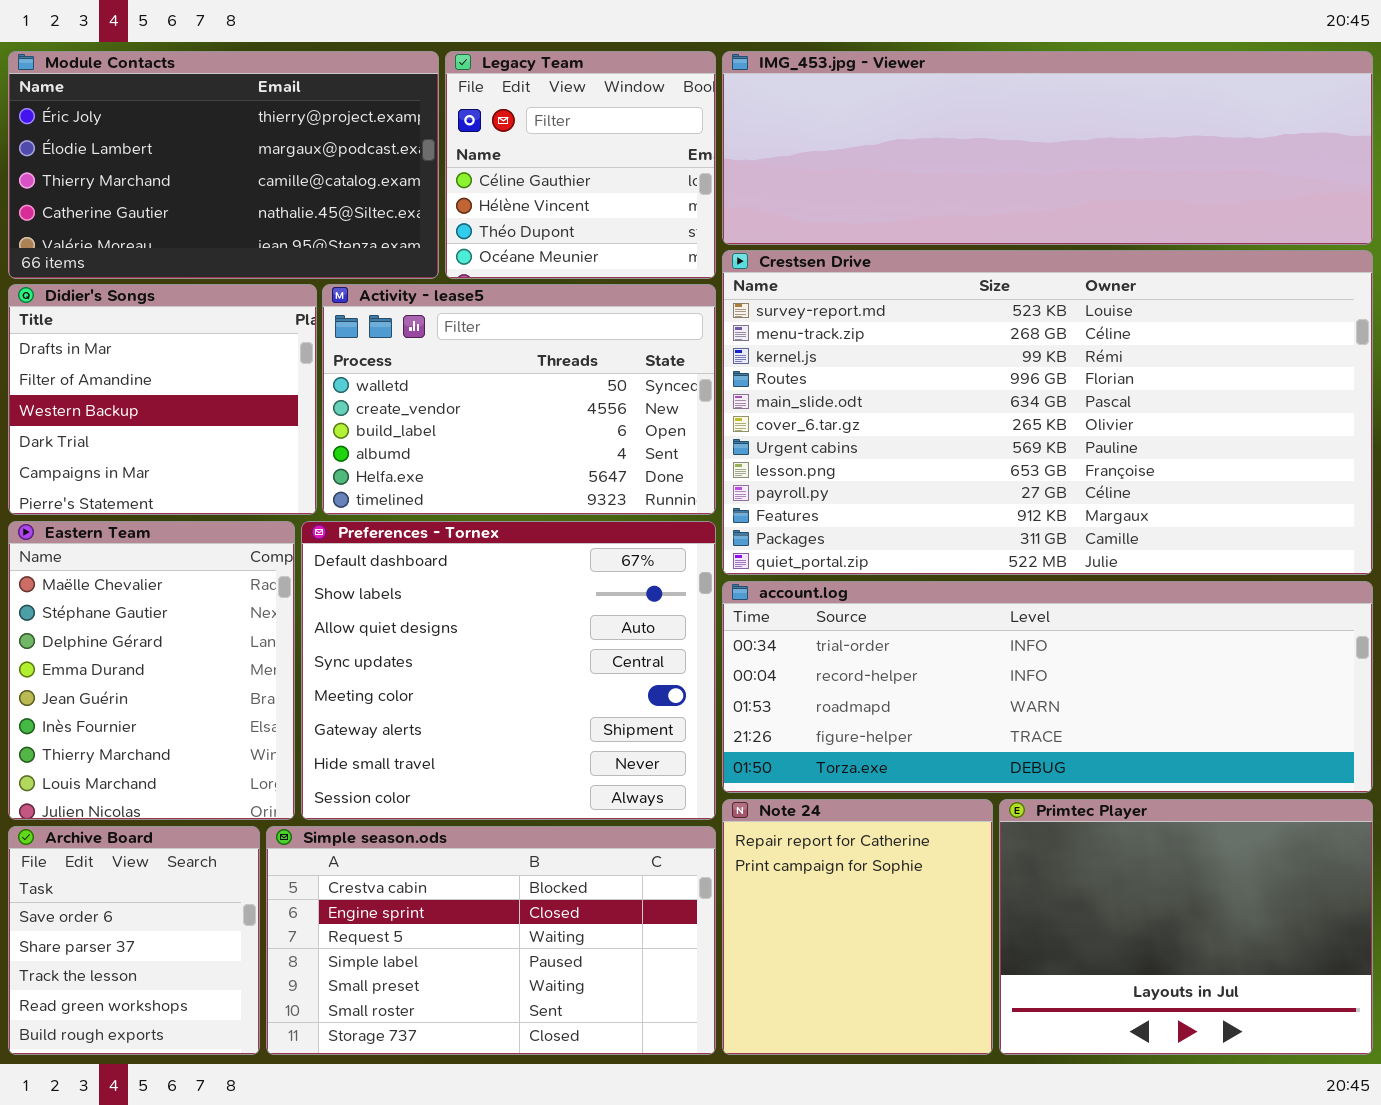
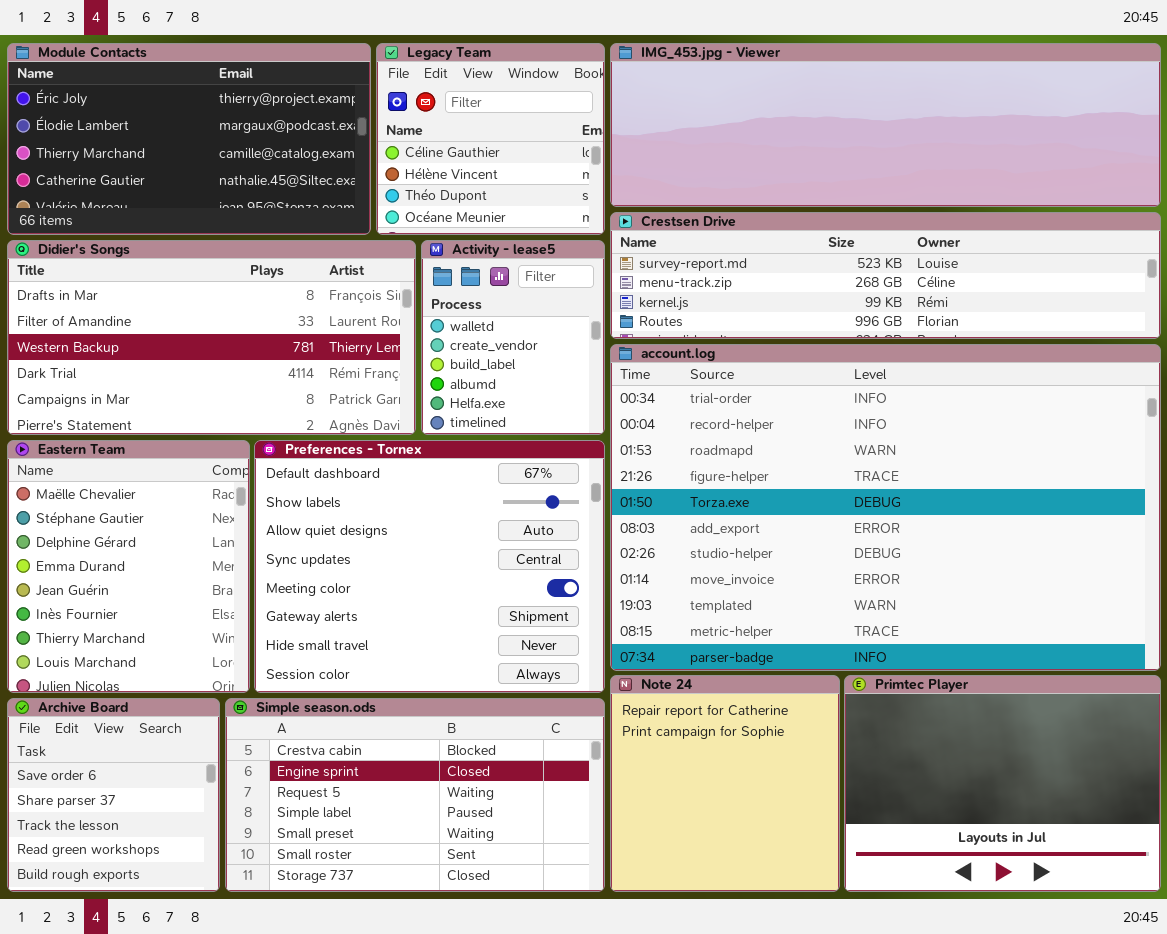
Crestsen Drive: [722,250,1373,575] -> [610,212,1161,339], resized
Didier's Songs: [8,284,317,515] -> [7,240,416,435], resized
Activity - lease5: [322,284,716,515] -> [421,240,605,435], resized
account.log: [722,581,1373,793] -> [610,344,1161,671], resized

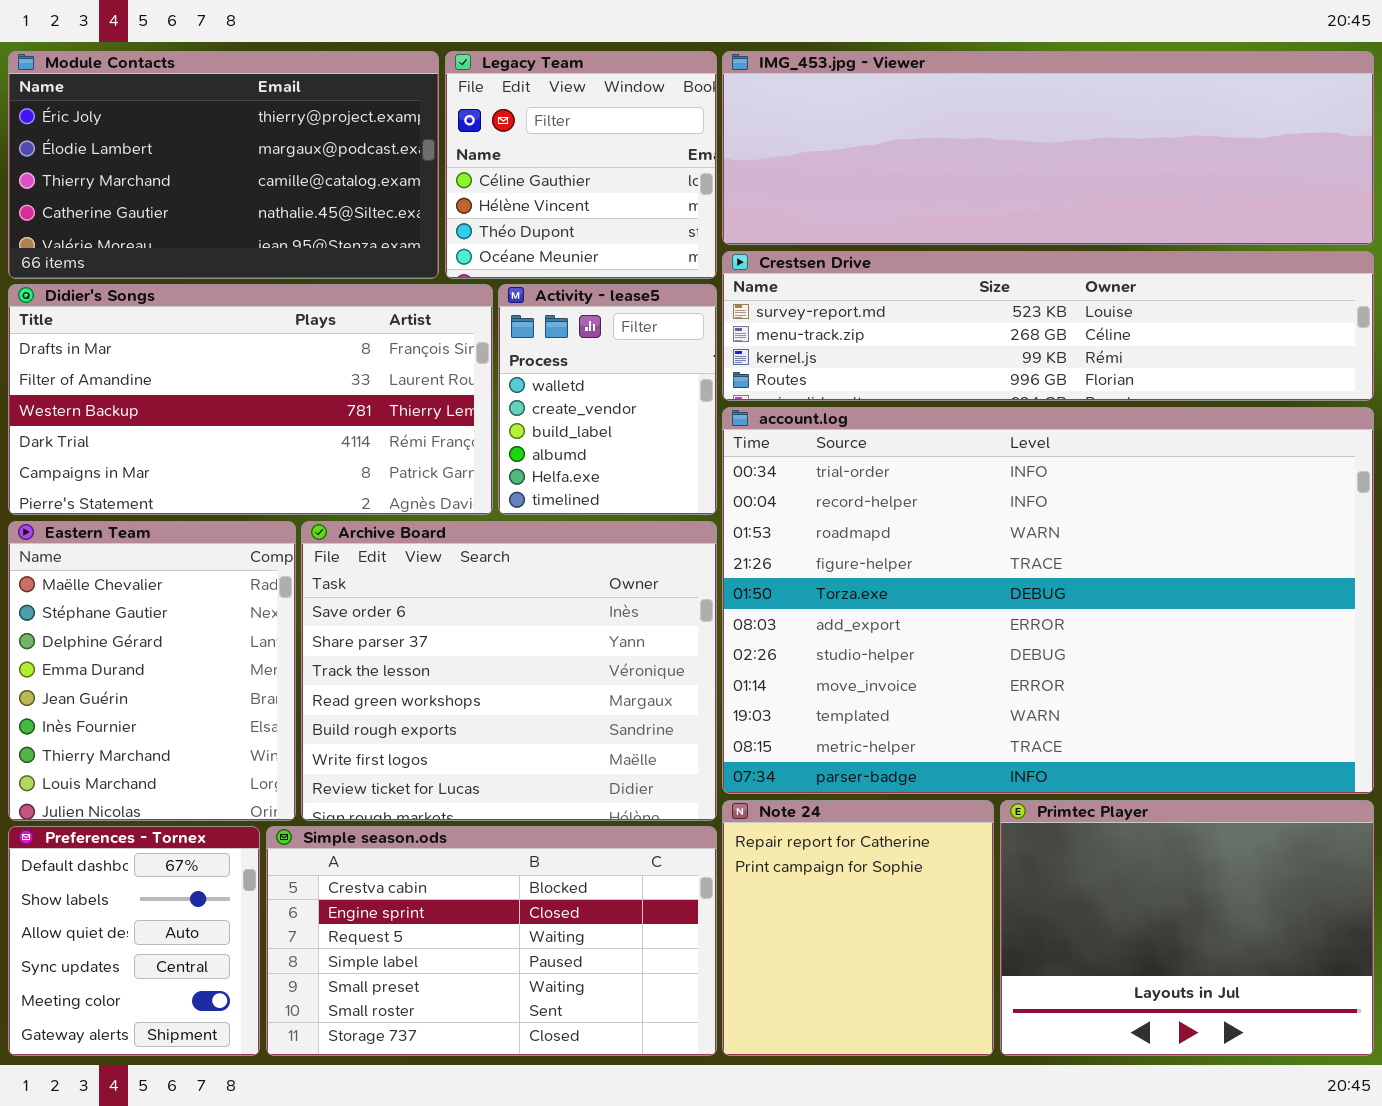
Preferences - Tornex: [254,440,605,693] -> [8,826,260,1056], moved, resized
Archive Board: [7,698,220,892] -> [301,521,717,821], moved, resized

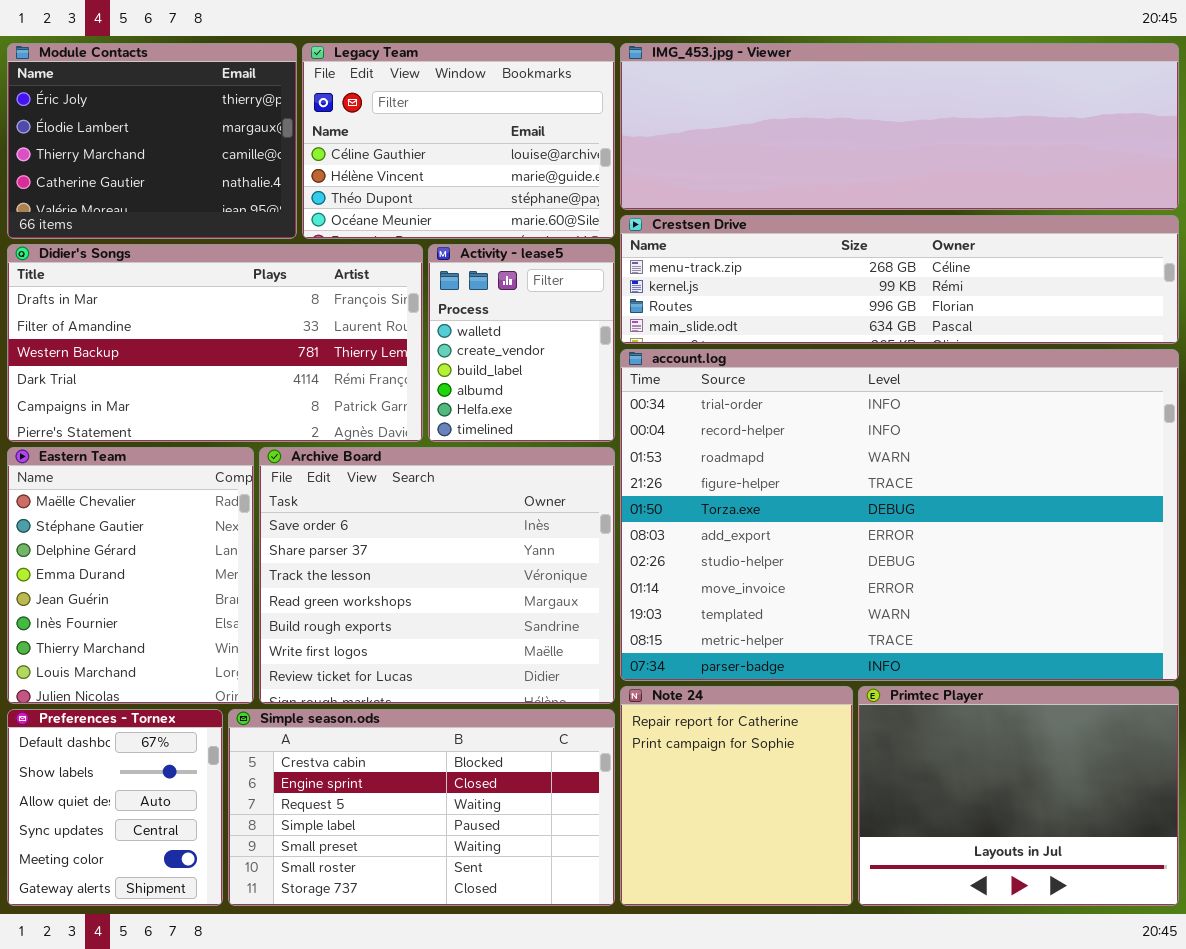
Module Contacts: [8,51,439,279] -> [7,43,297,239], resized
Legacy Team: [445,51,717,279] -> [302,43,615,239], resized
Crestsen Drive: [722,251,1374,401] -> [620,215,1179,344], scrolled down 1 row

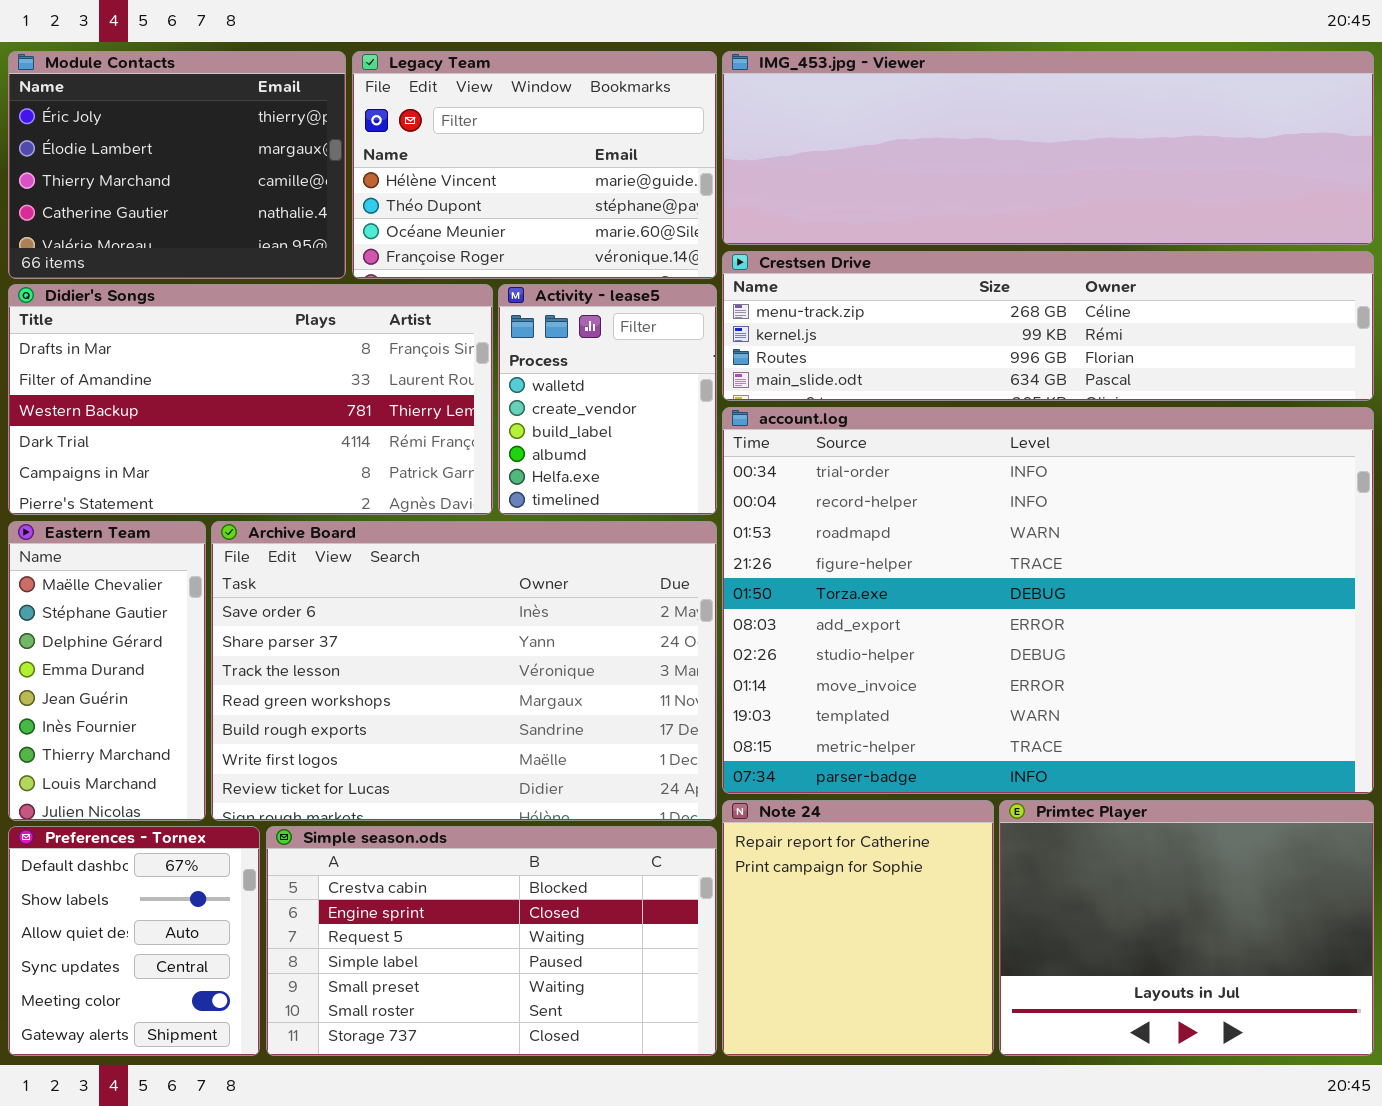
Legacy Team: [302,43,615,239] -> [352,51,717,279], scrolled down 1 row
Eastern Team: [7,447,254,704] -> [8,521,206,821], resized
Archive Board: [259,447,615,704] -> [211,521,717,821], resized

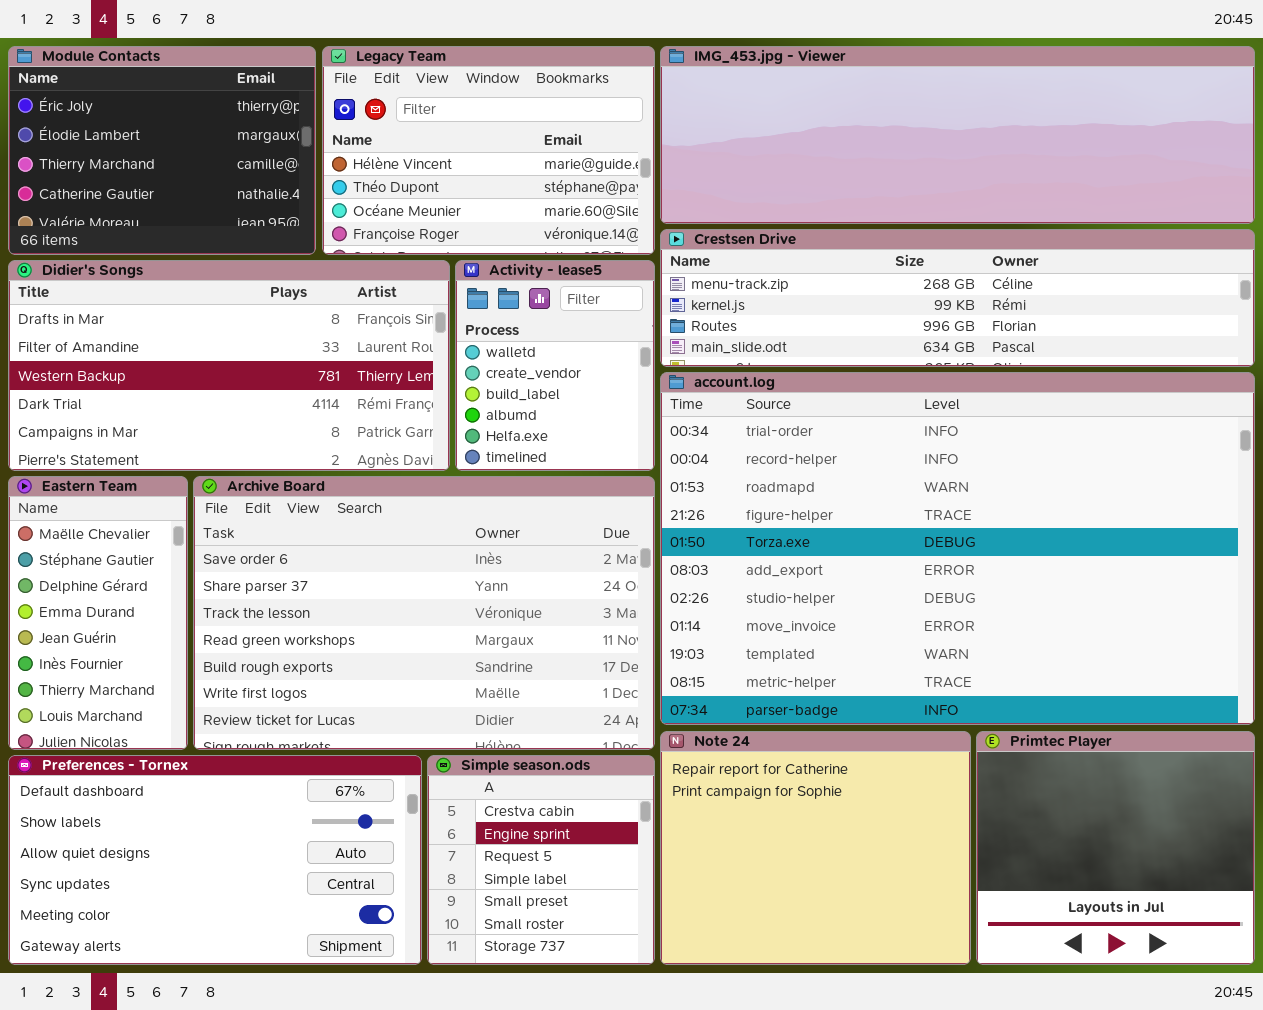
Note 24: [722,800,994,1056] -> [660,731,971,965], resized
Primtec Player: [999,800,1374,1056] -> [976,731,1255,965], resized
Preferences - Tornex: [8,826,260,1056] -> [8,755,422,965], resized
Simple season.ods: [266,826,717,1056] -> [427,755,655,965], resized

